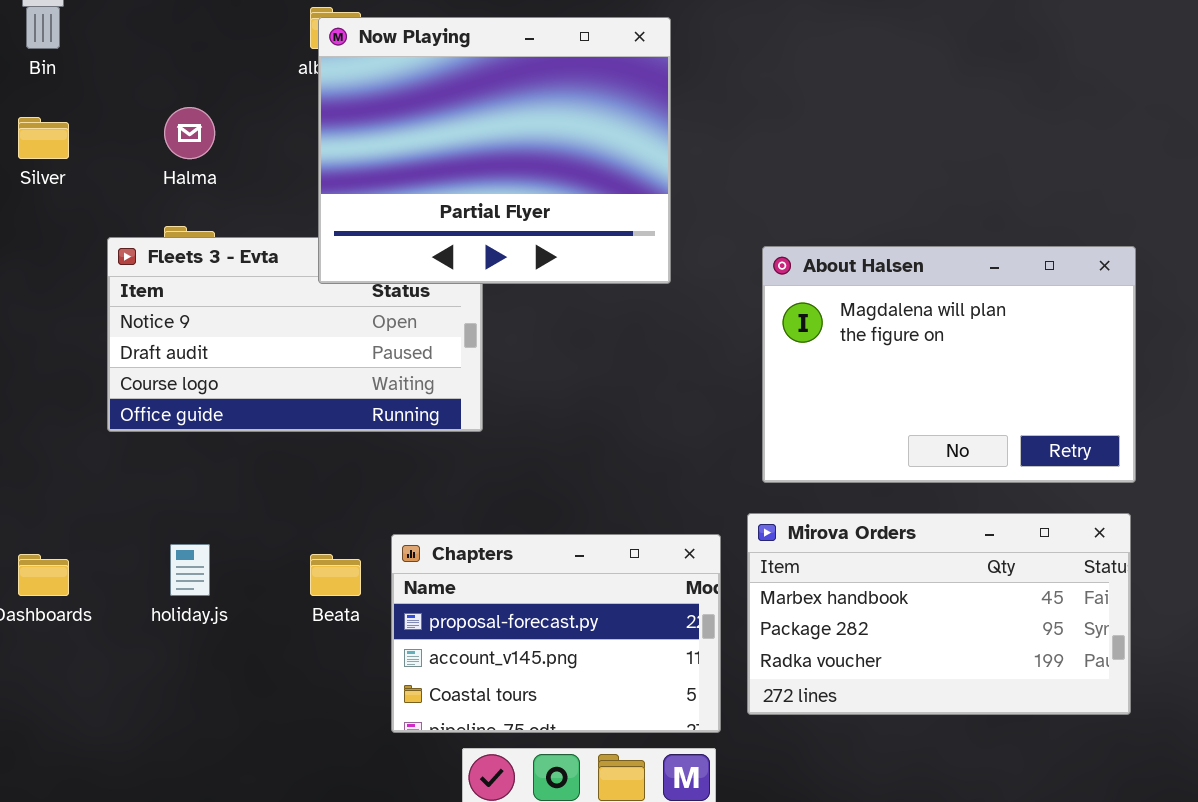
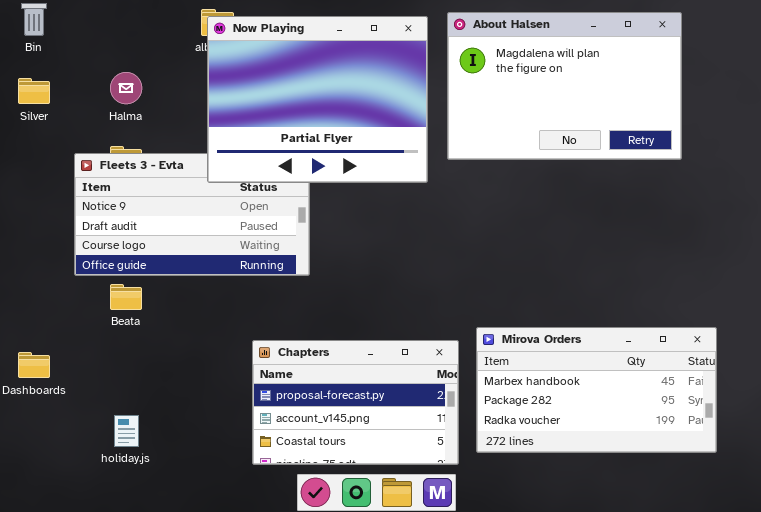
About Halsen: [762,246,1136,483] -> [447,12,682,160], moved
holiday.js: [170,544,210,596] -> [114,415,139,447], moved
Beata: [310,554,361,596] -> [110,284,142,310], moved

